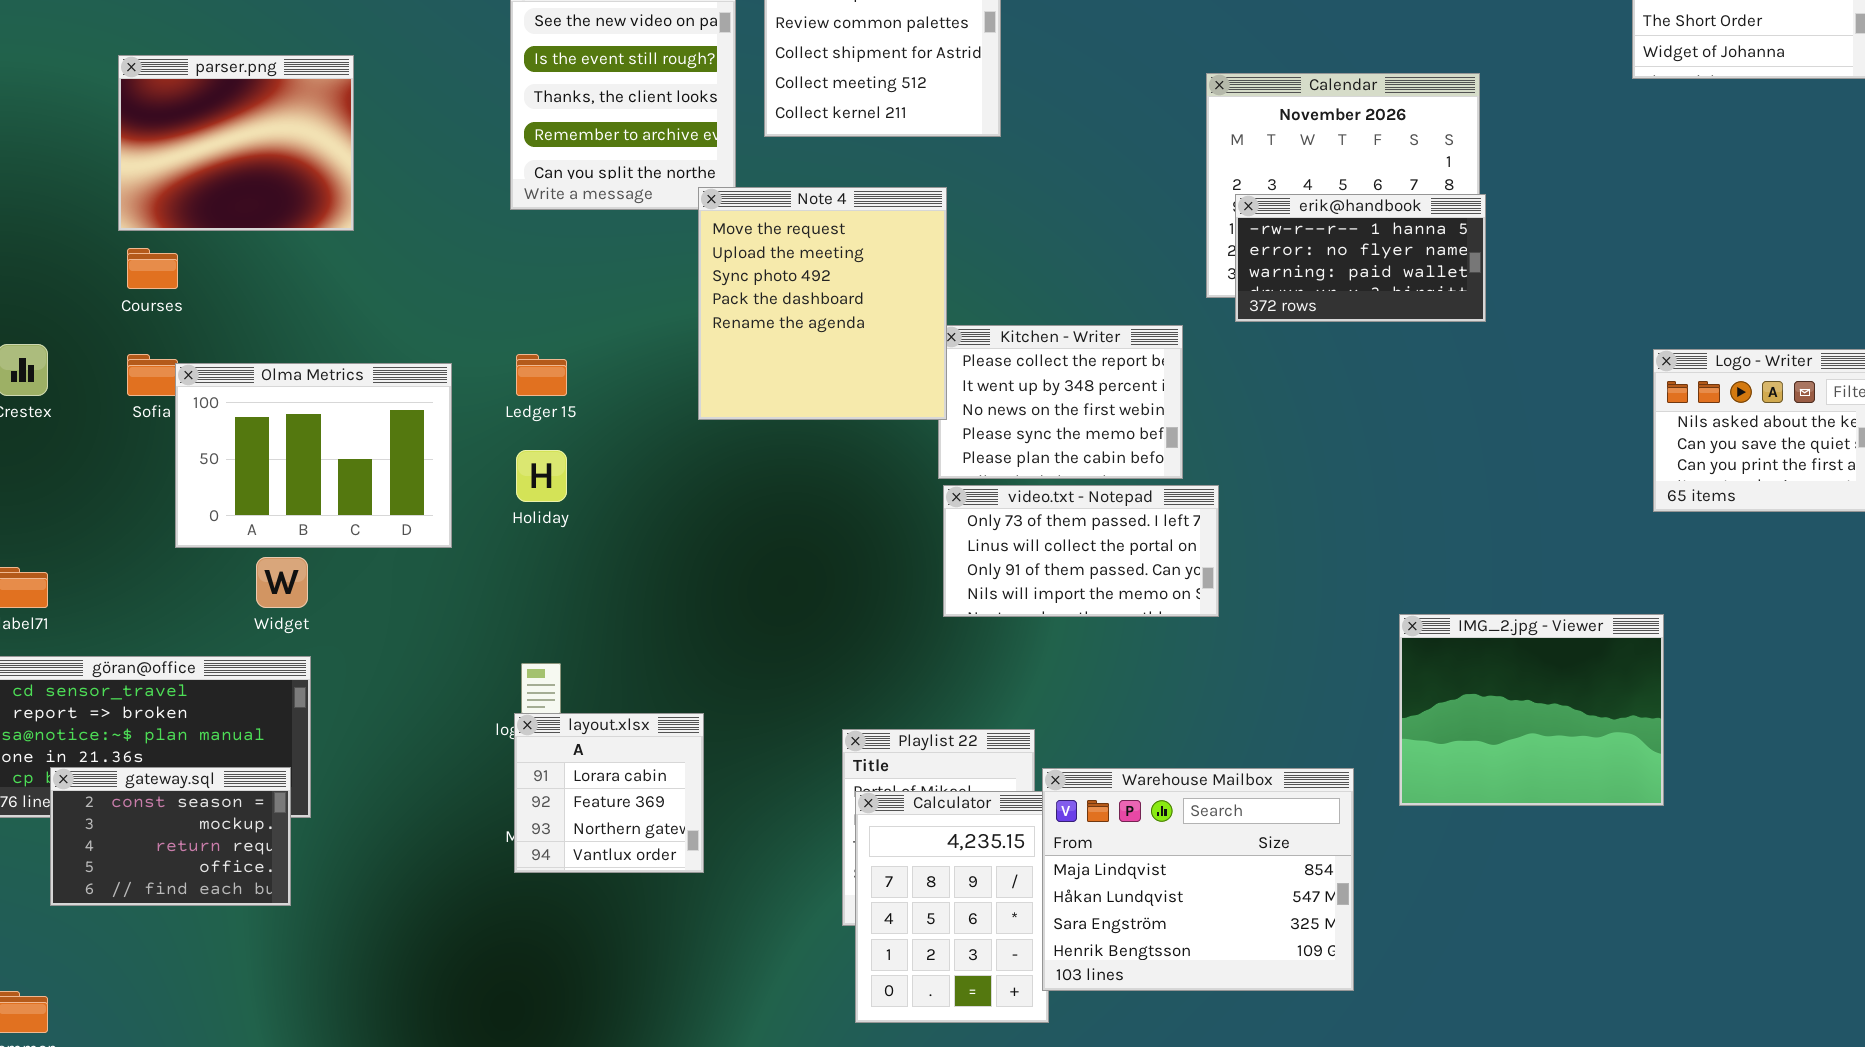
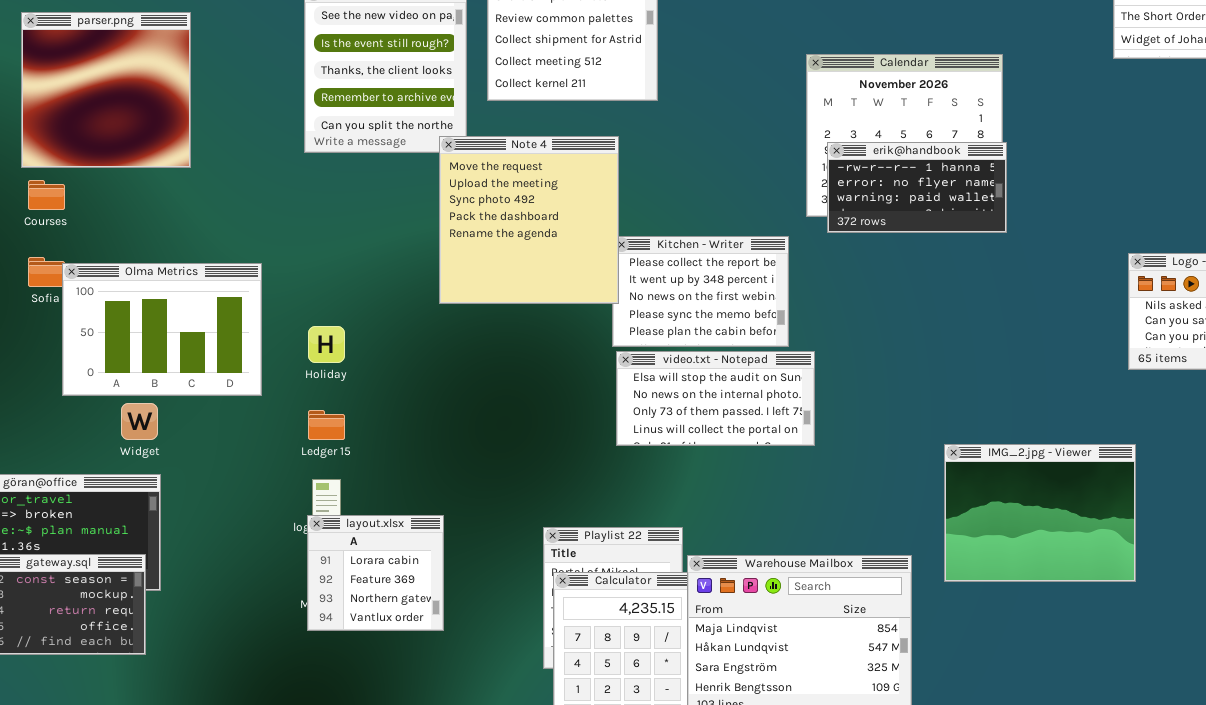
parser.png: [118,55,354,231] -> [21,12,191,168], resized
Ledger 15: [516,354,567,396] -> [308,410,345,440], moved
video.txt - Notepad: [943,485,1219,617] -> [616,351,815,446], scrolled up 2 rows

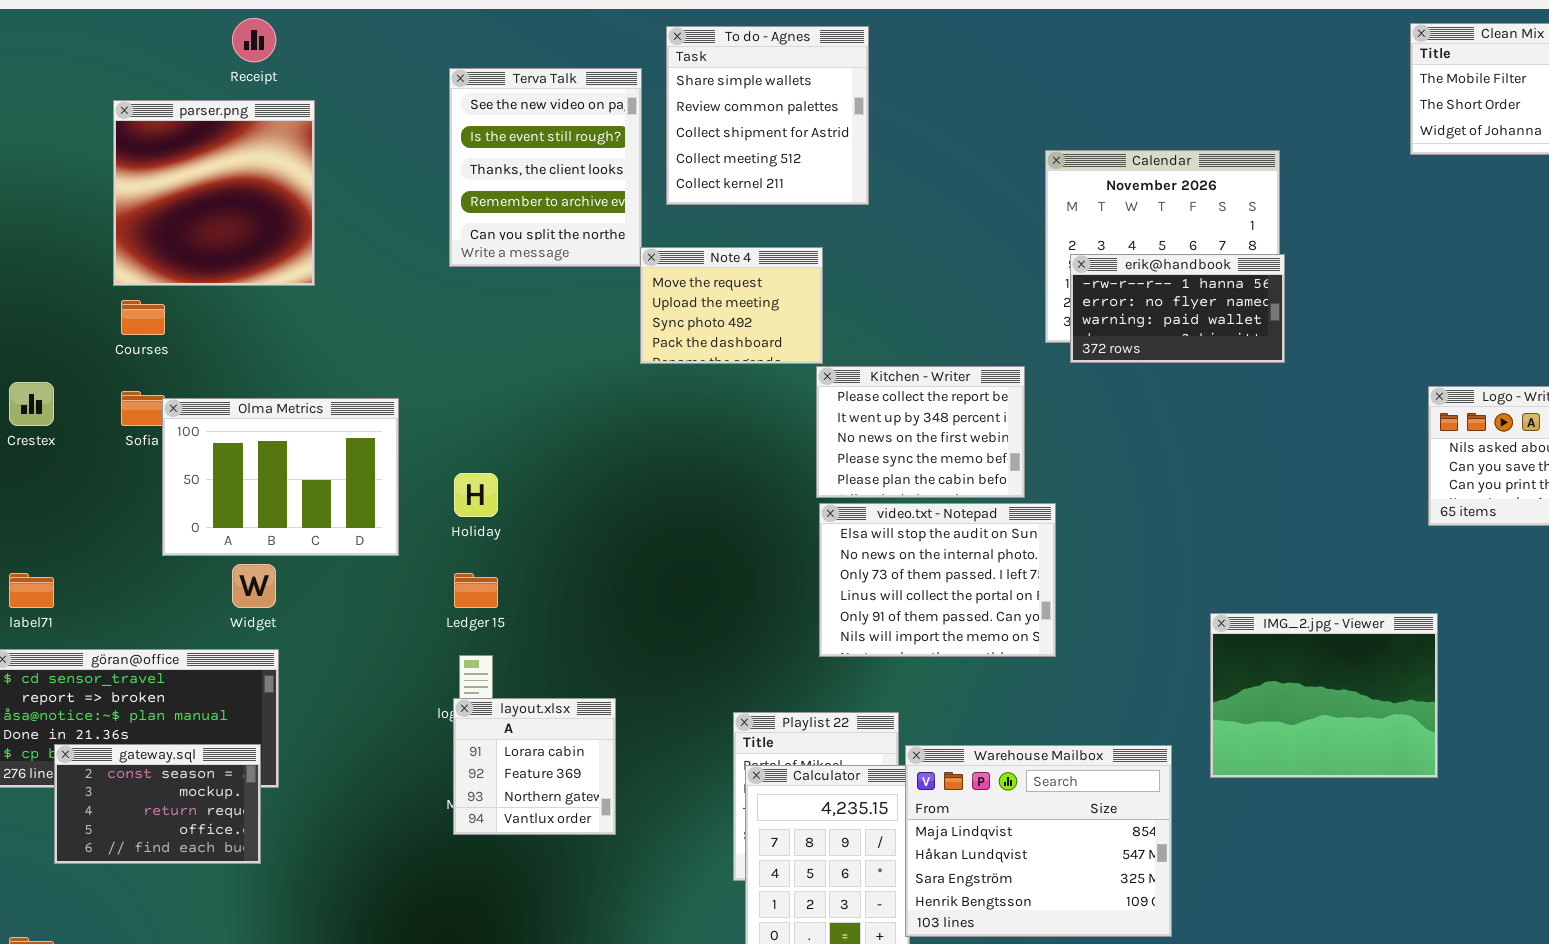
Note 4: [439,136,619,304] -> [640,247,823,364], resized
video.txt - Notepad: [616,351,815,446] -> [819,503,1056,657], resized

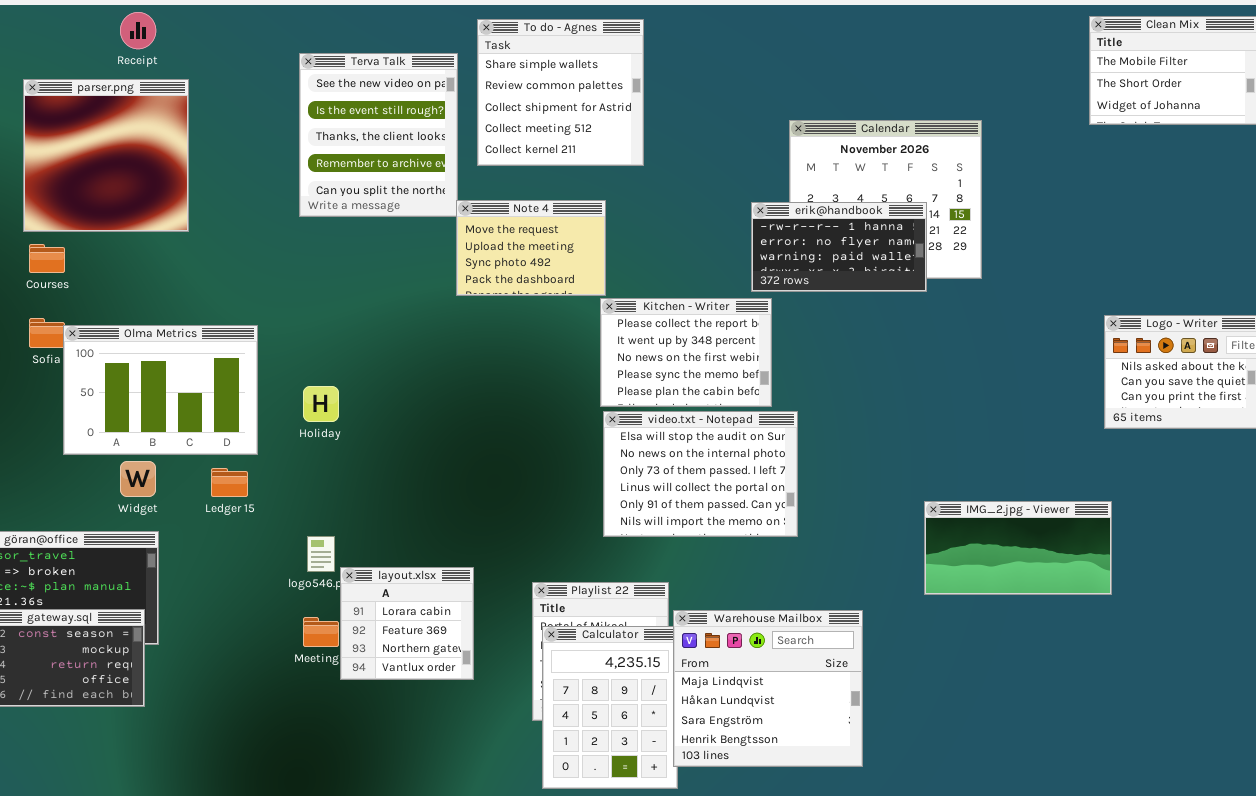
erik@handbook: [1070,254,1285,363] -> [751,202,927,292], moved
Ledger 15: [454,573,498,608] -> [211,468,248,497], moved
IMG_2.jpg - Viewer: [1210,613,1438,778] -> [924,501,1112,595], resized
layout.xlsx: [453,698,616,835] -> [340,567,474,680], moved
Warehouse Mailbox: [905,745,1172,937] -> [673,610,863,767], resized

